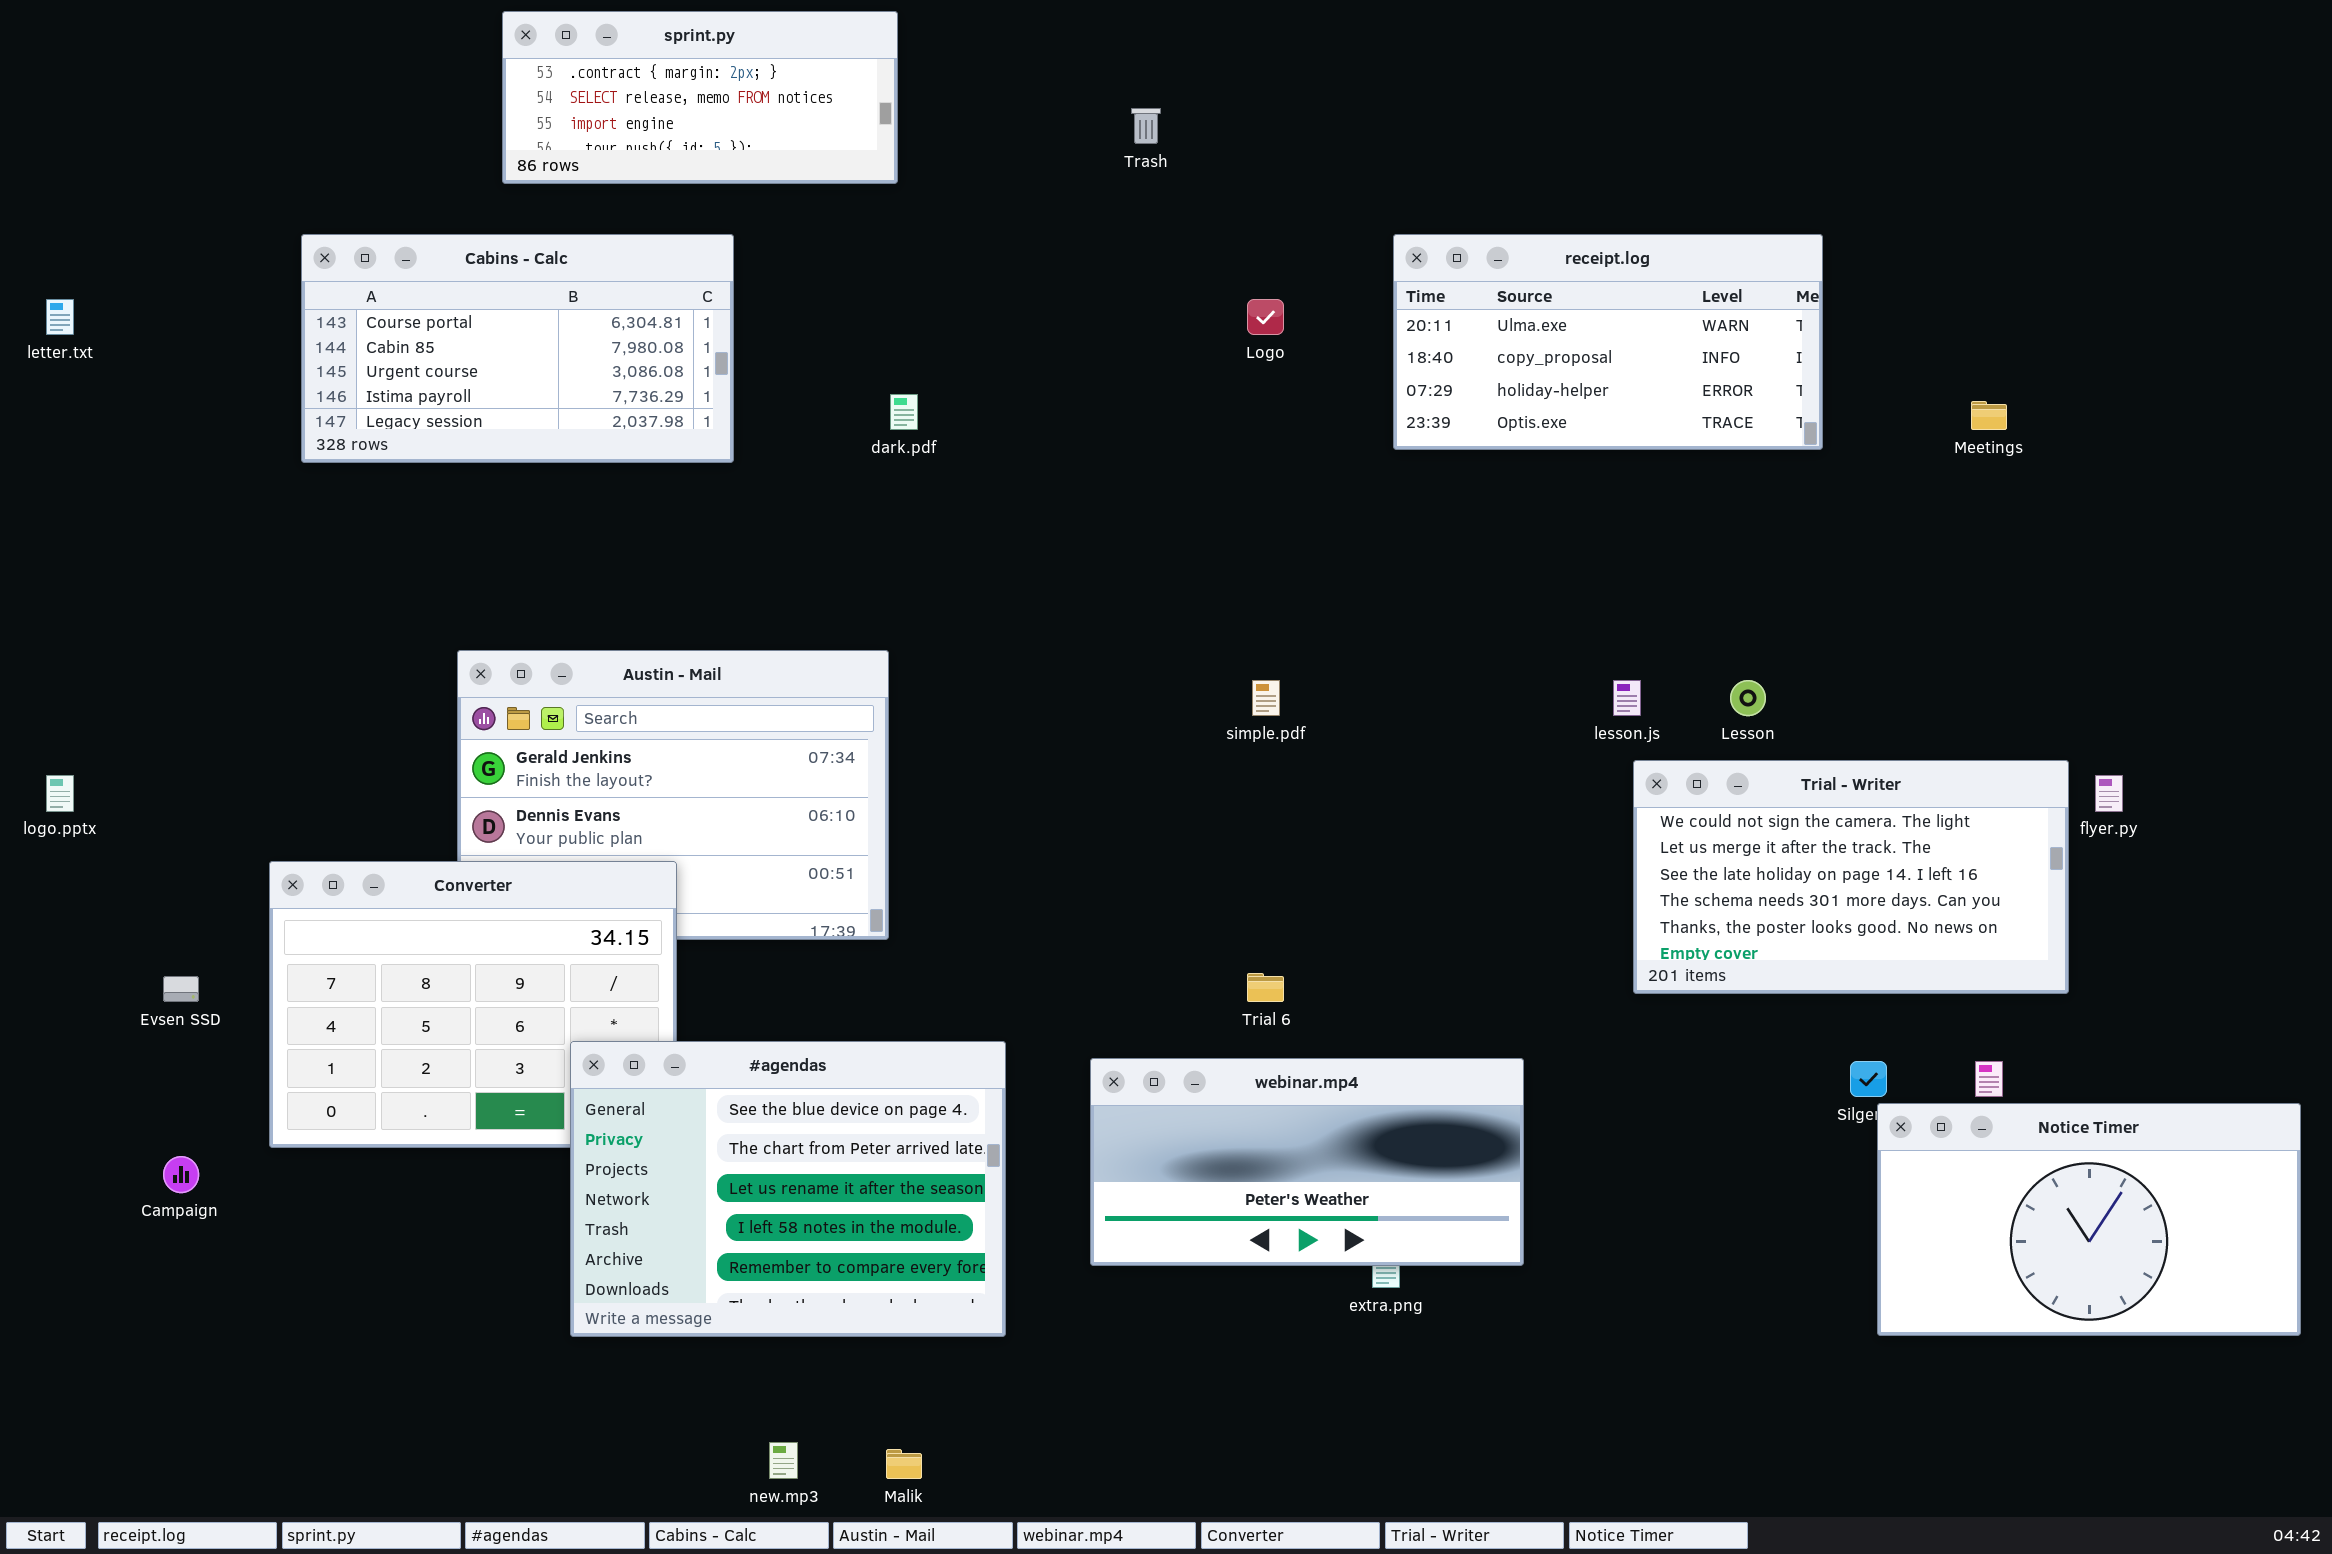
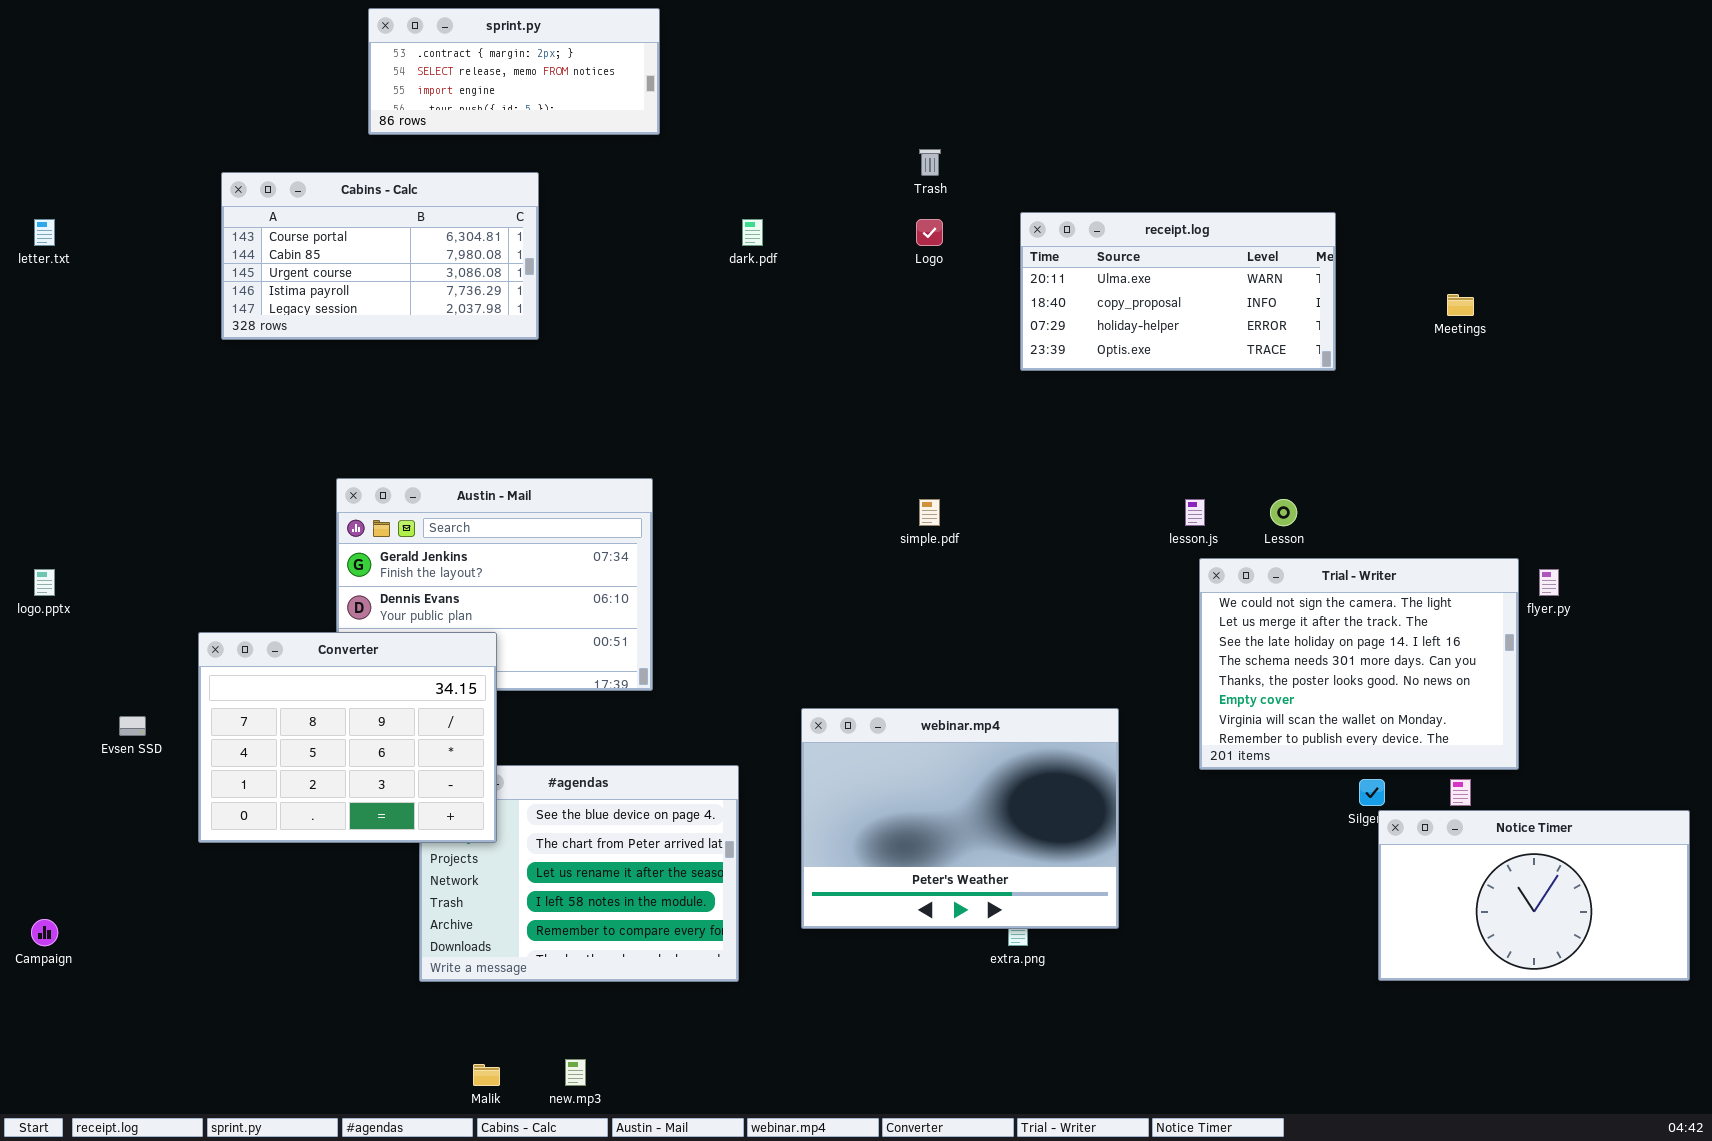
Trash: [1131,108,1161,144] -> [919,149,941,176], moved
receipt.log: [1393,234,1823,450] -> [1020,212,1336,371], moved
dark.pdf: [890,394,918,430] -> [742,219,763,246], moved
Trial - Writer: [1633,760,2069,994] -> [1199,558,1519,770], resized
Converter: [269,861,677,1148] -> [198,632,497,843], raised
webinar.mp4: [1090,1058,1524,1266] -> [801,708,1119,929], resized
Campaign: [163,1156,199,1193] -> [31,919,58,946], moved
Malik: [886,1449,922,1479] -> [473,1064,500,1086], moved

